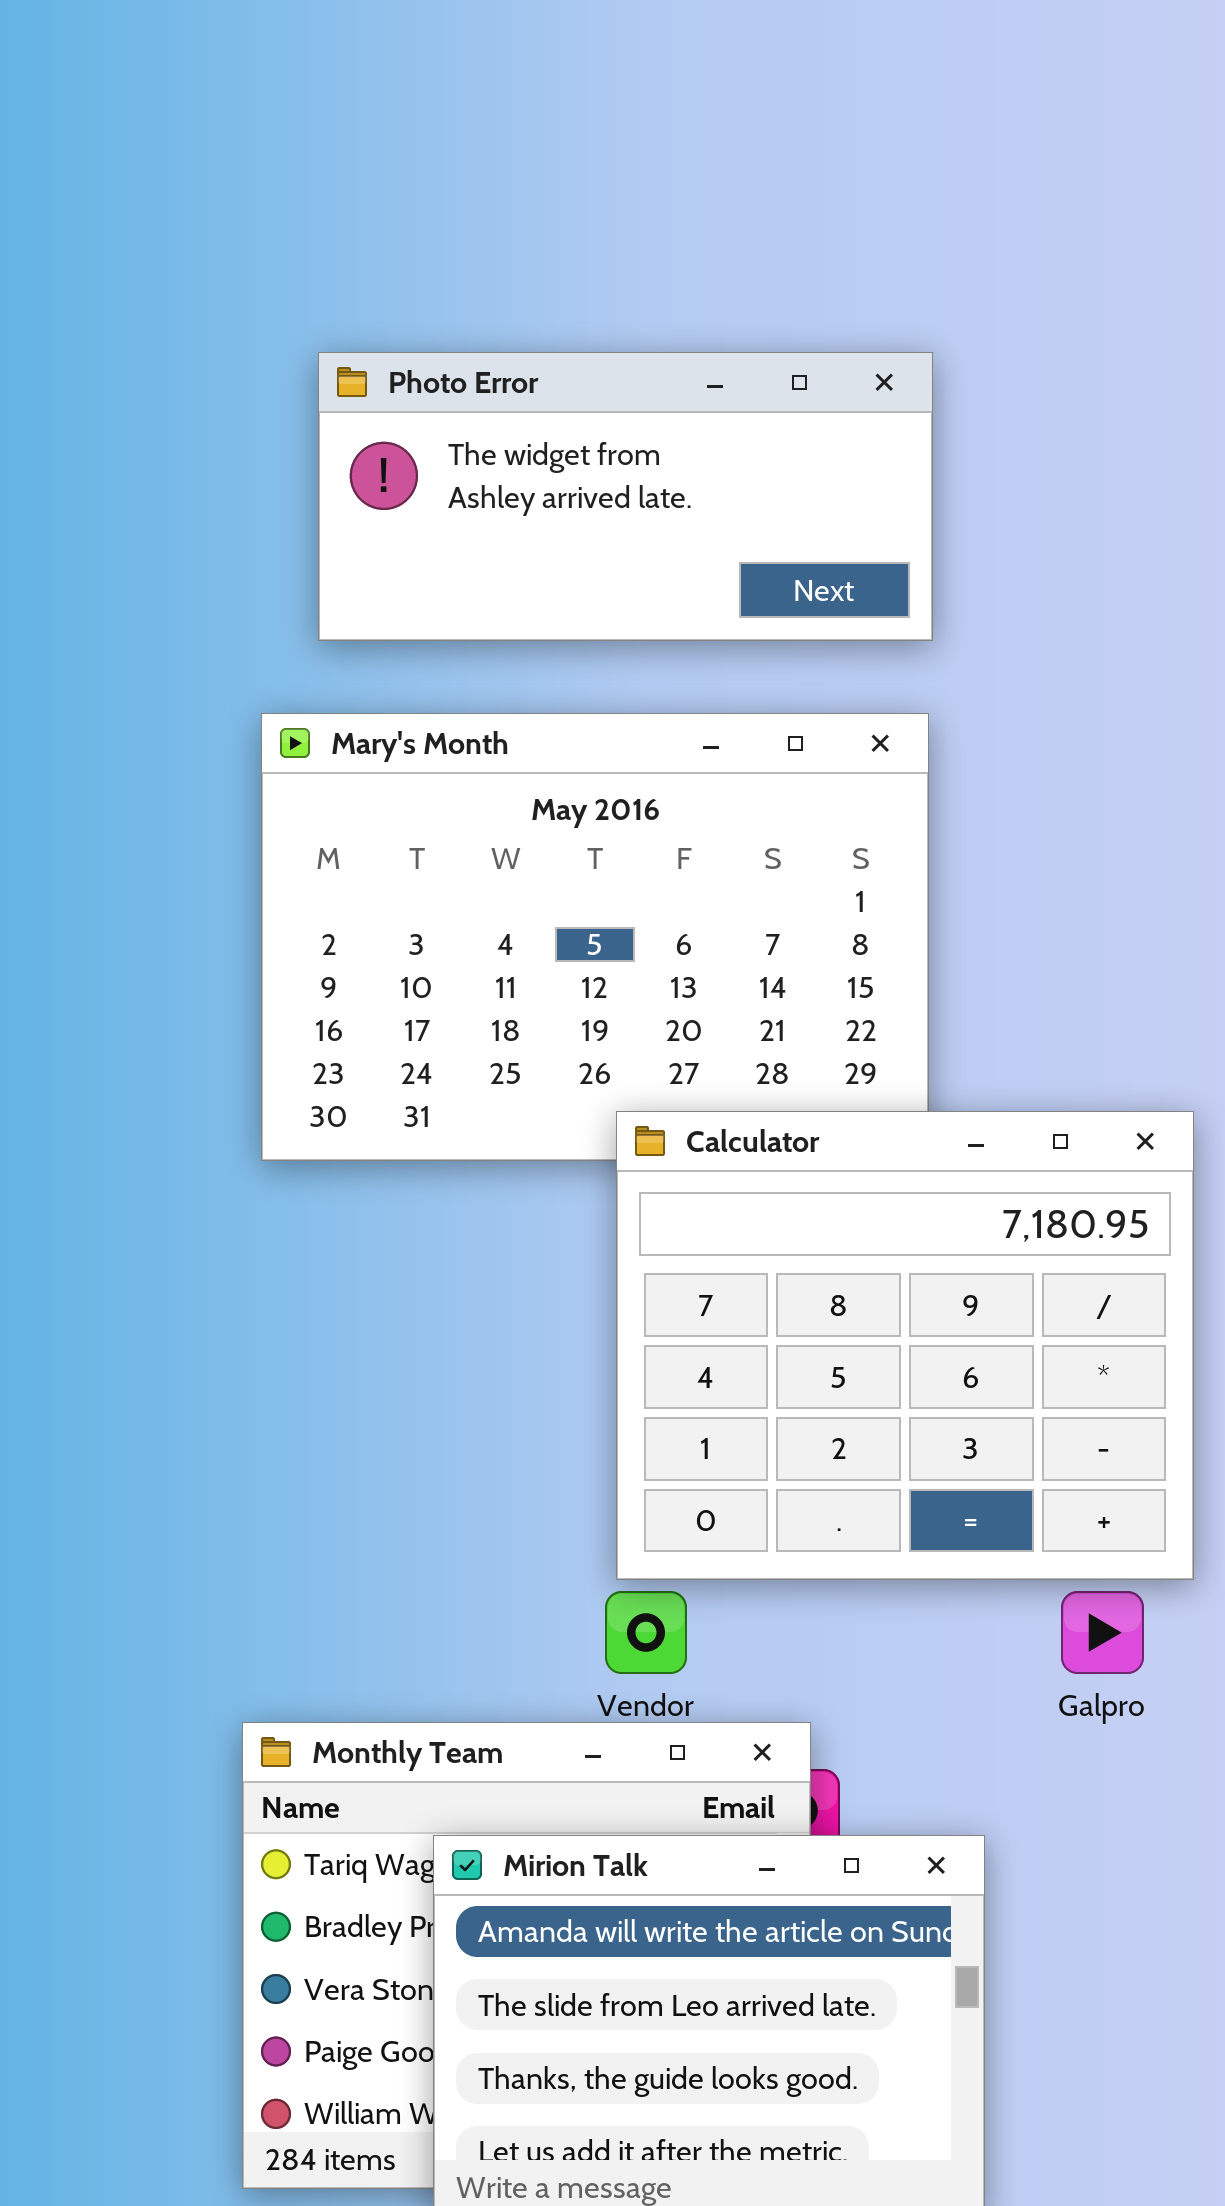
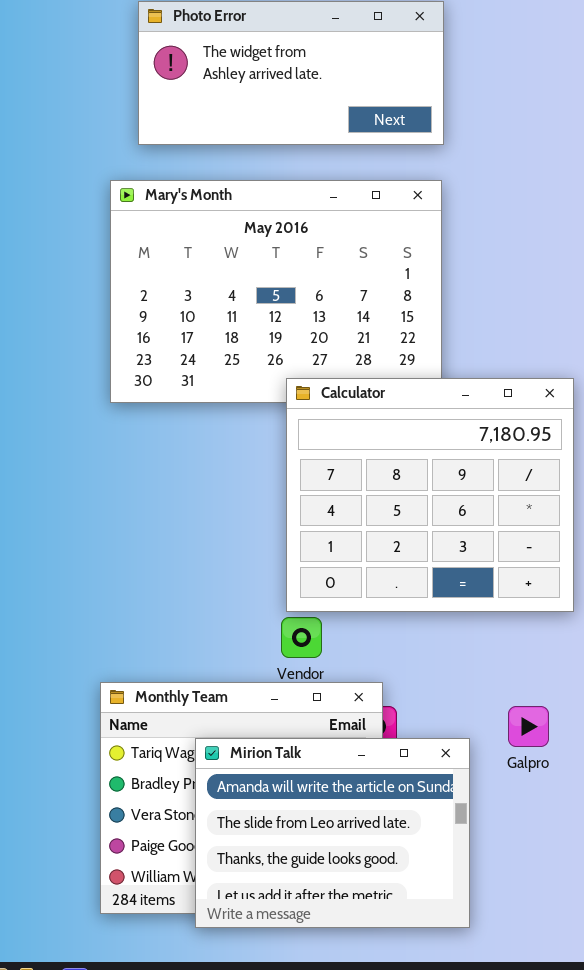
Galpro: [1061,1591,1144,1674] -> [508,706,549,747], moved

